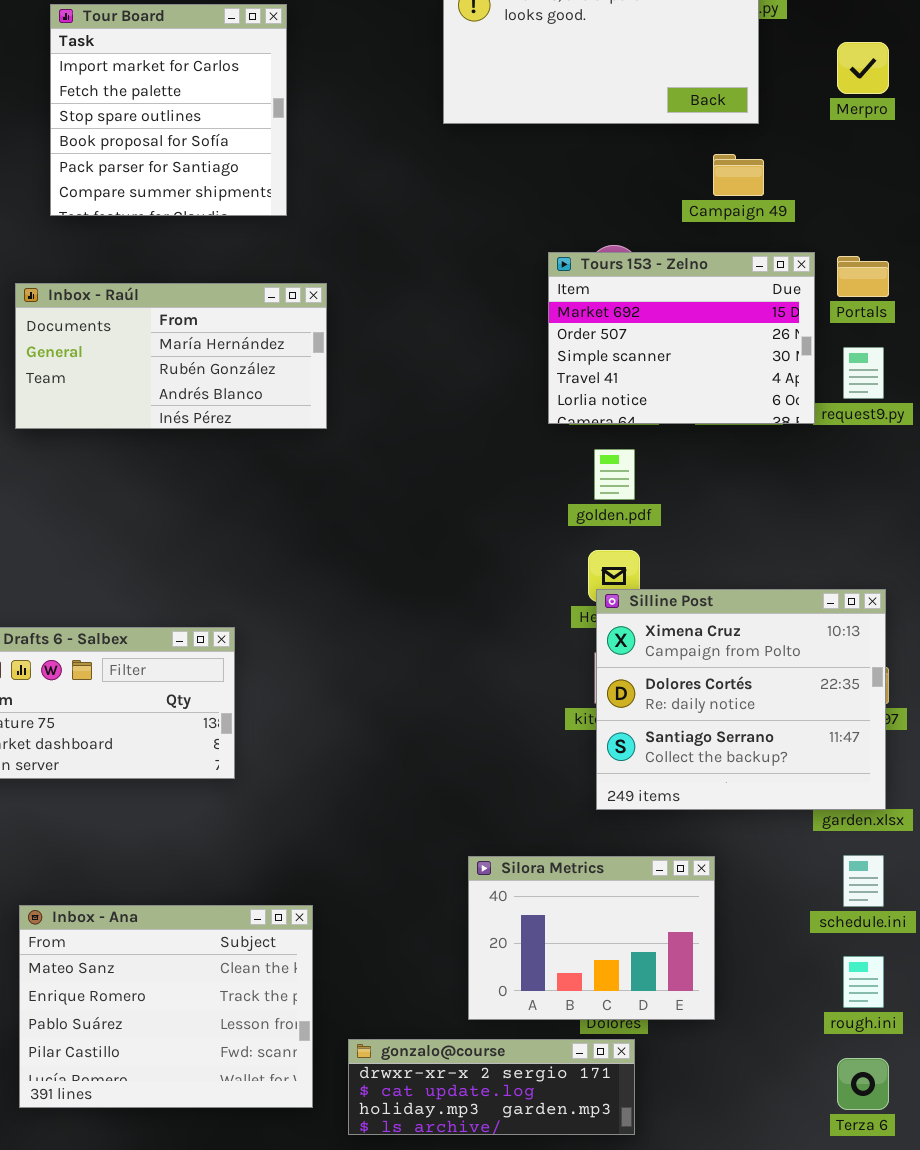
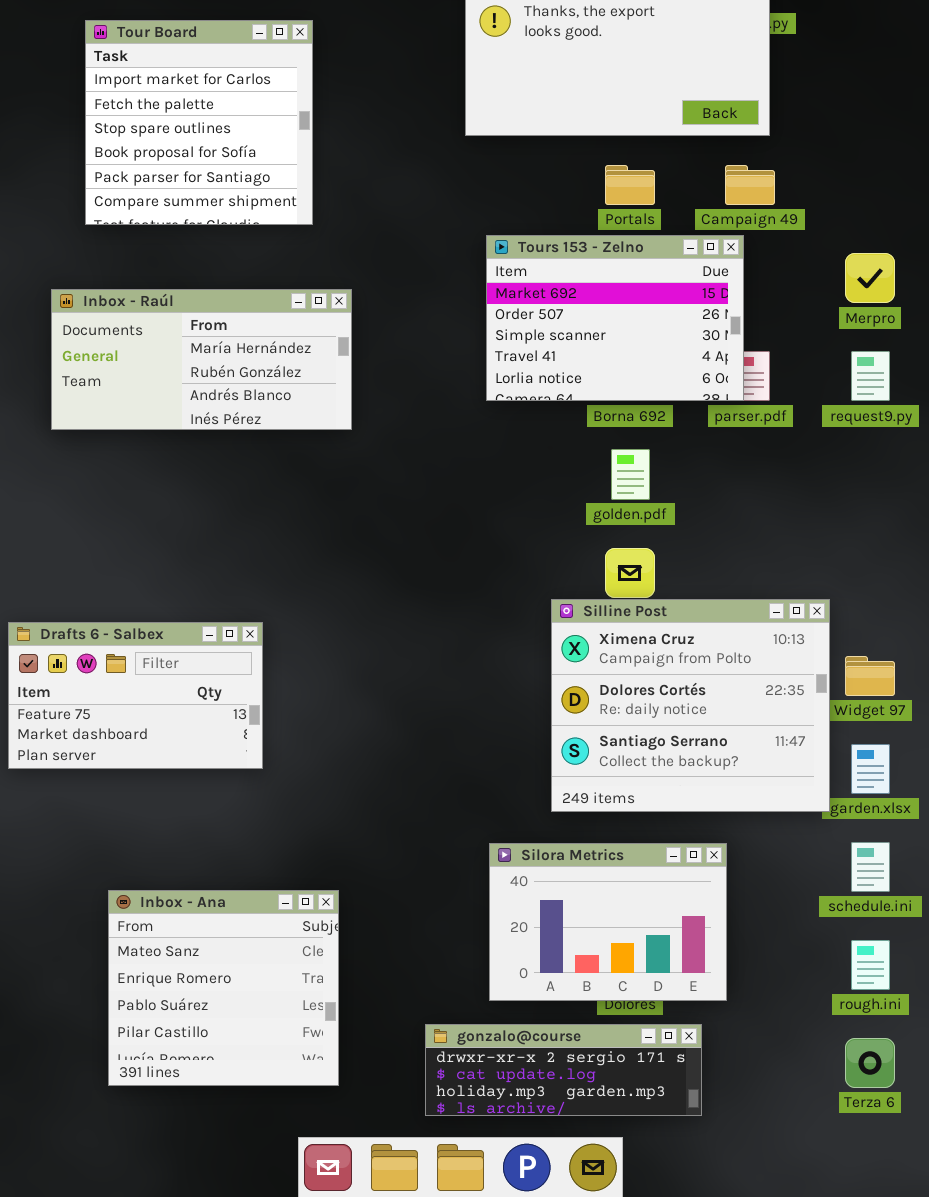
Merpro: [837,42,889,94] -> [845,253,895,303], moved
Tours 153 - Zelno: [548,252,815,424] -> [486,235,744,401], moved
Portals: [837,256,889,297] -> [605,165,655,205], moved
Silline Post: [596,589,886,810] -> [551,599,830,812], moved
Inbox - Ana: [19,905,313,1108] -> [108,890,339,1086], resized
gonzalo@course: [348,1039,635,1135] -> [425,1024,702,1116], moved

